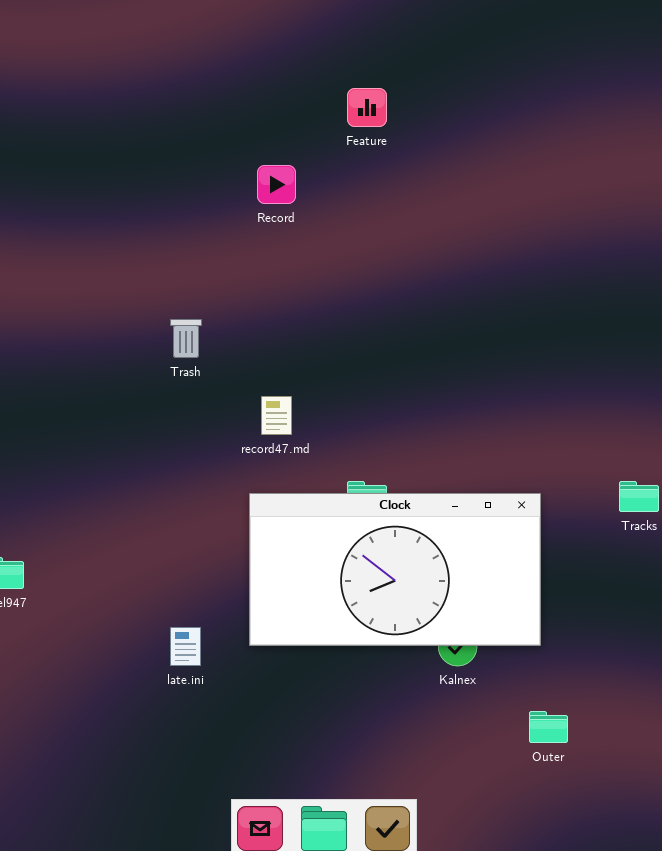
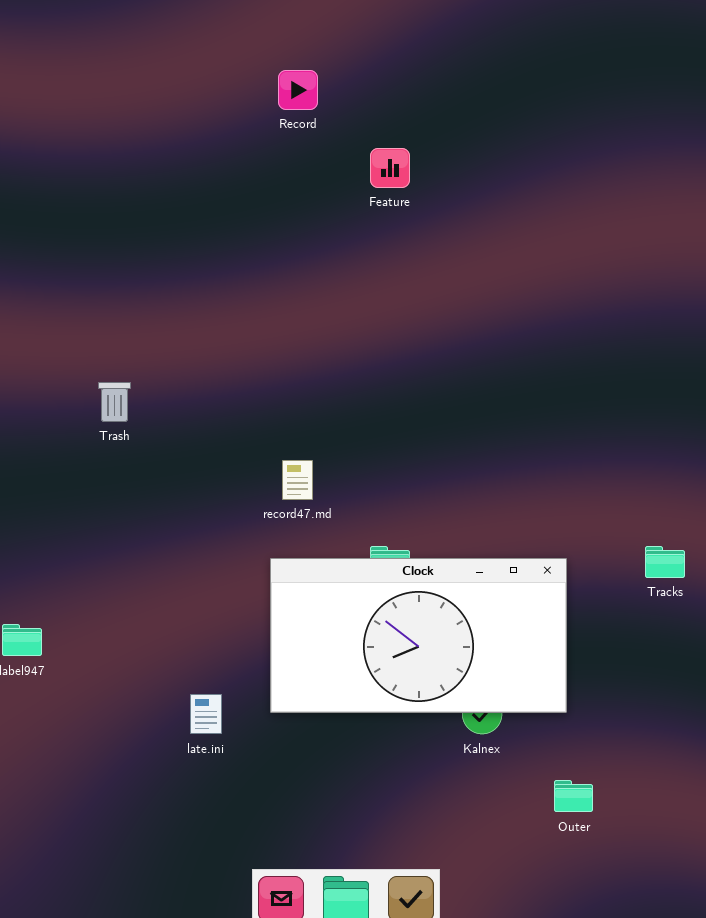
Record: [257,165,296,204] -> [278,70,318,110], moved
Trash: [170,319,202,358] -> [98,382,131,422], moved

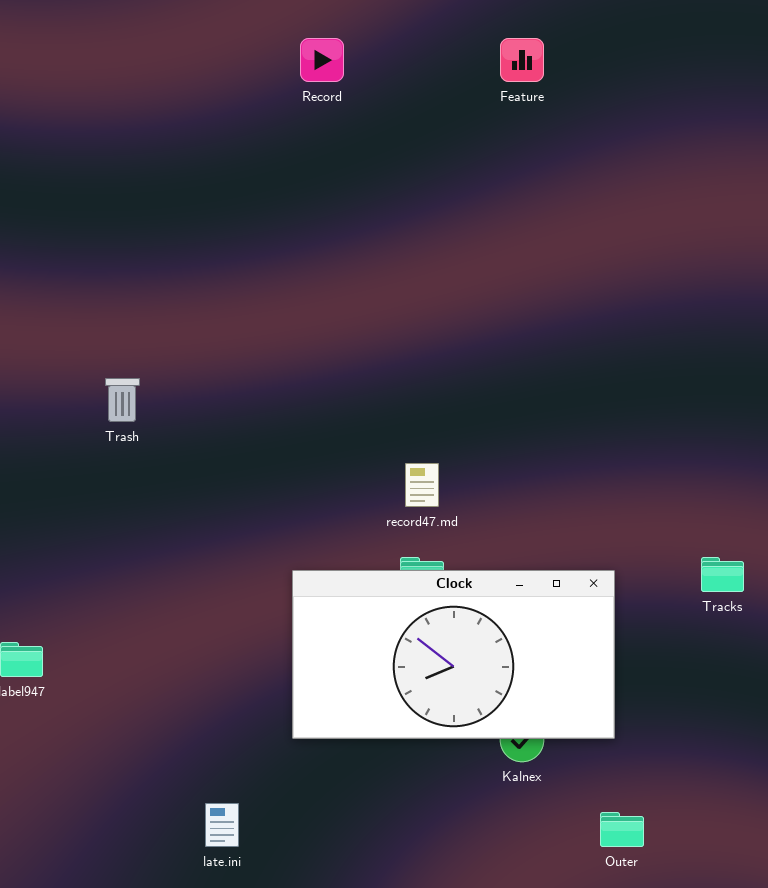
Feature: [370,148,410,188] -> [500,38,544,82], moved
record47.md: [282,460,313,500] -> [405,463,439,507], moved
late.ini: [190,694,222,734] -> [205,803,239,847], moved

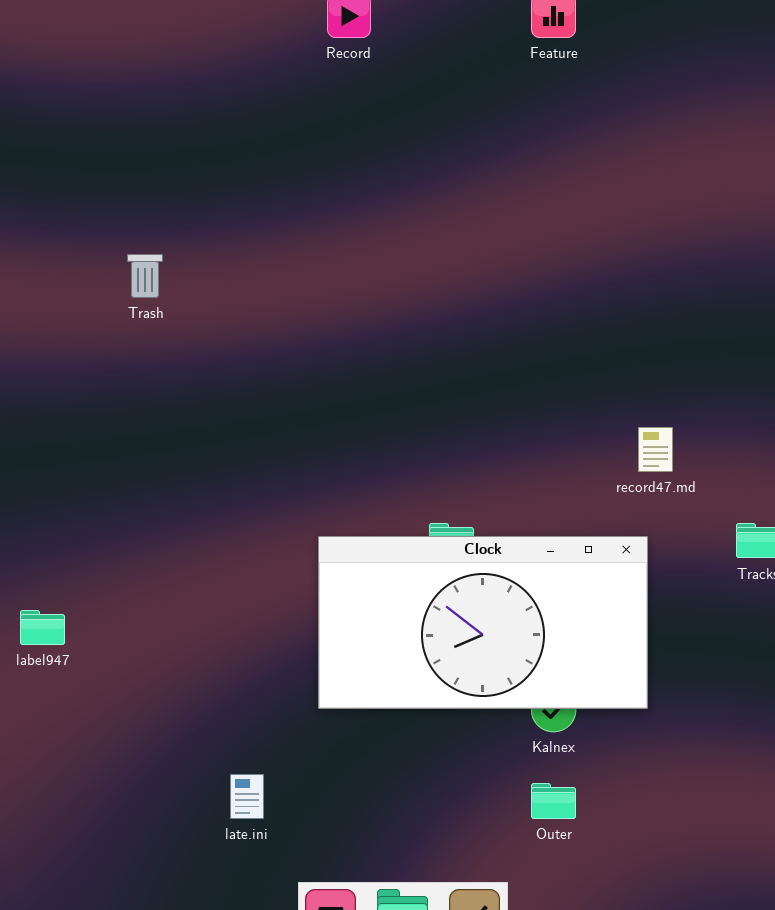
Trash: [105,378,140,422] -> [127,254,163,298], moved
record47.md: [405,463,439,507] -> [638,427,673,472], moved
Outer: [600,812,644,847] -> [531,783,576,819], moved

